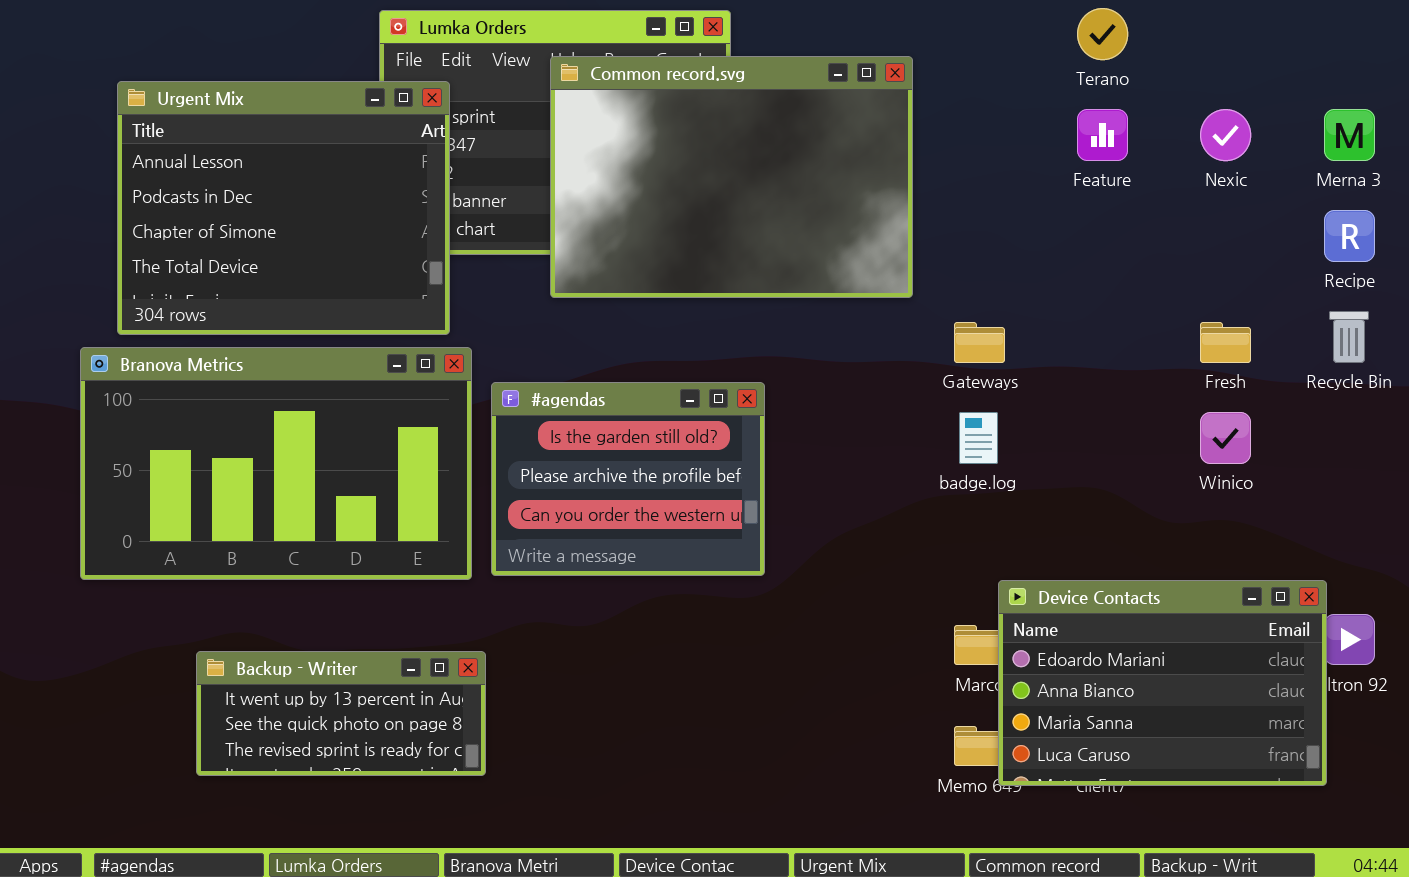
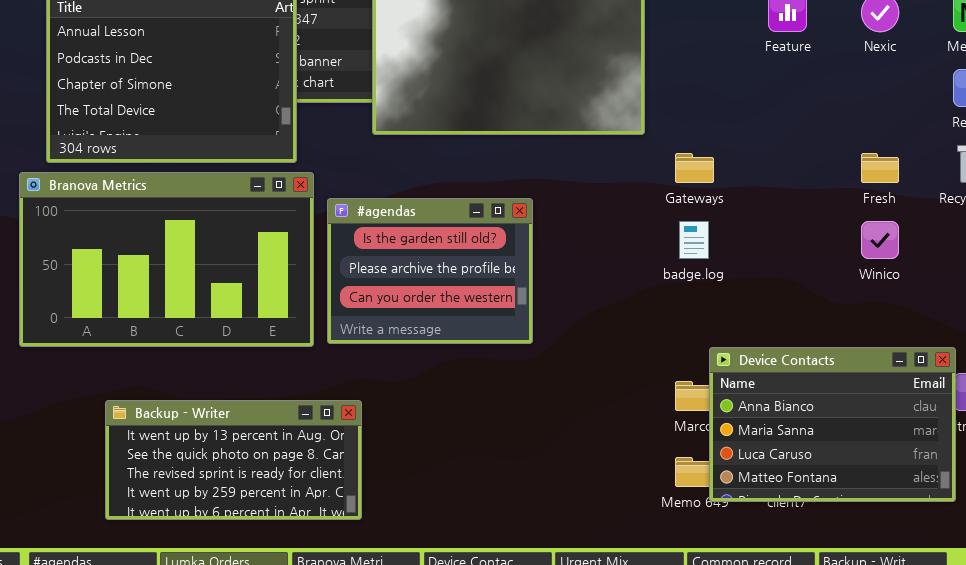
Device Contacts: [998,580,1327,786] -> [709,347,956,502], scrolled down 1 row
Backup - Writer: [196,651,486,776] -> [105,400,362,520], resized

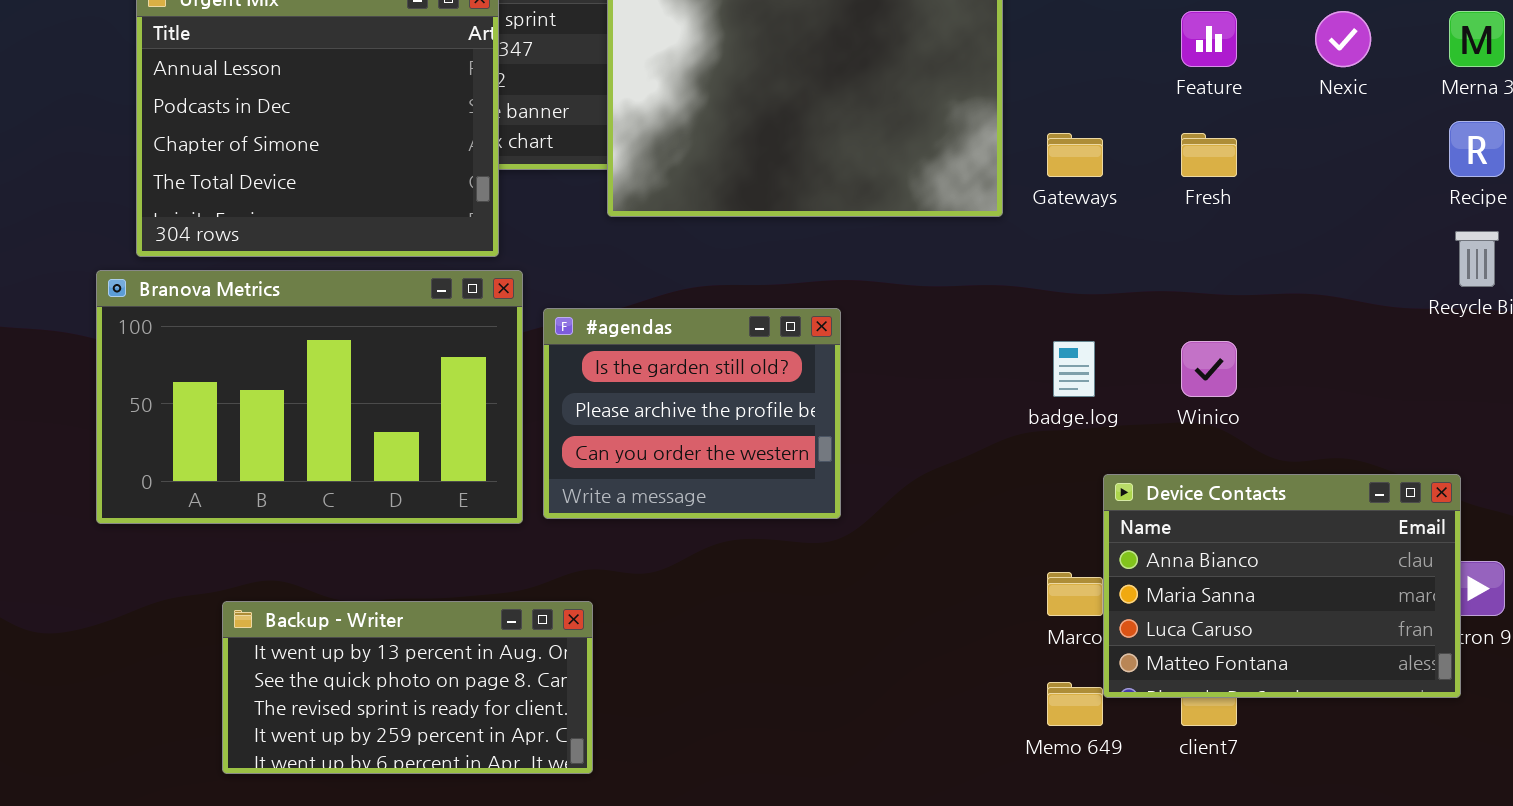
Gateways: [675,153,714,183] -> [1047,133,1103,177], moved
Fresh: [861,153,899,183] -> [1181,133,1237,177], moved
Winico: [861,221,899,259] -> [1181,341,1237,397], moved
Device Contacts: [709,347,956,502] -> [1103,474,1461,698], moved

